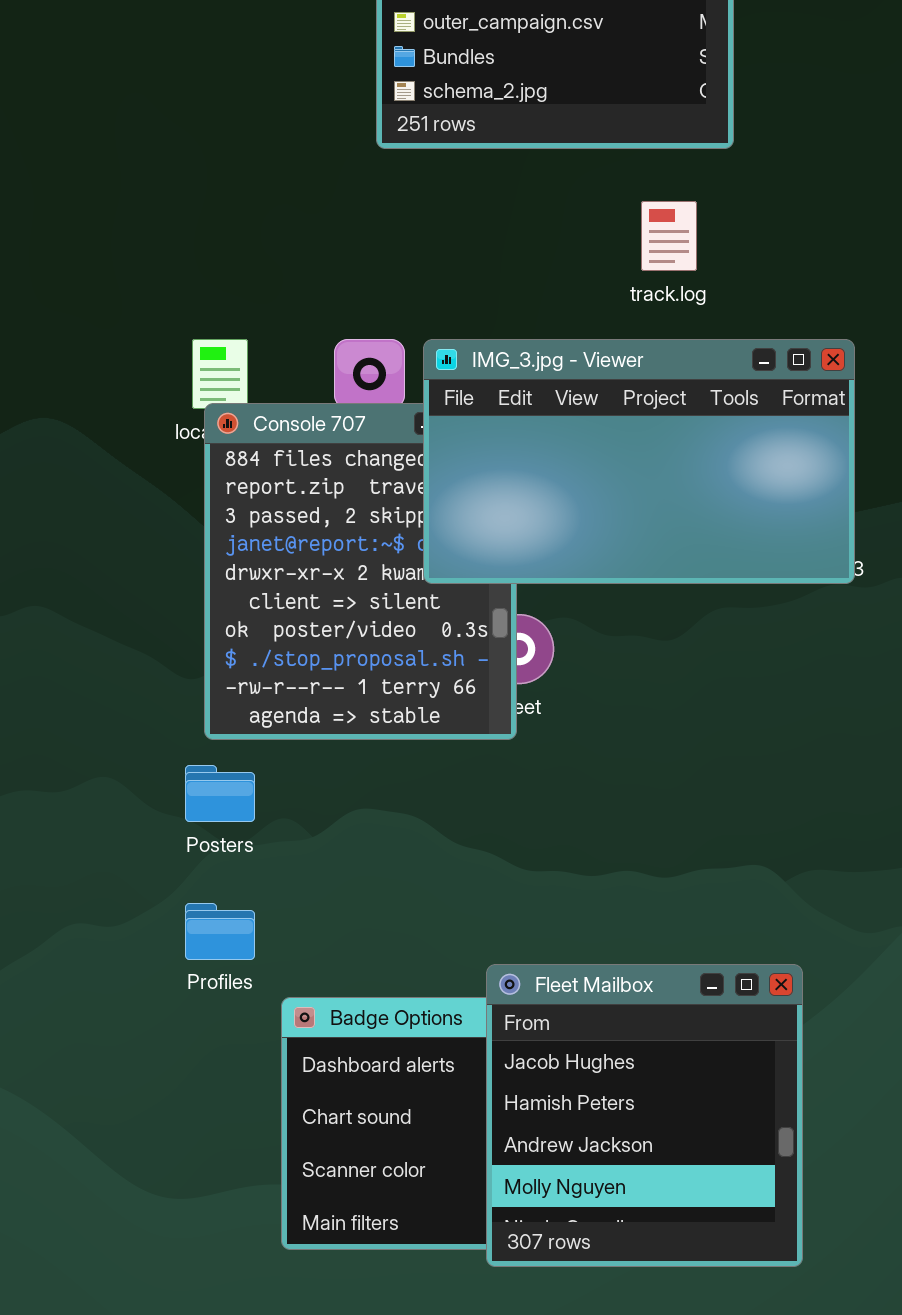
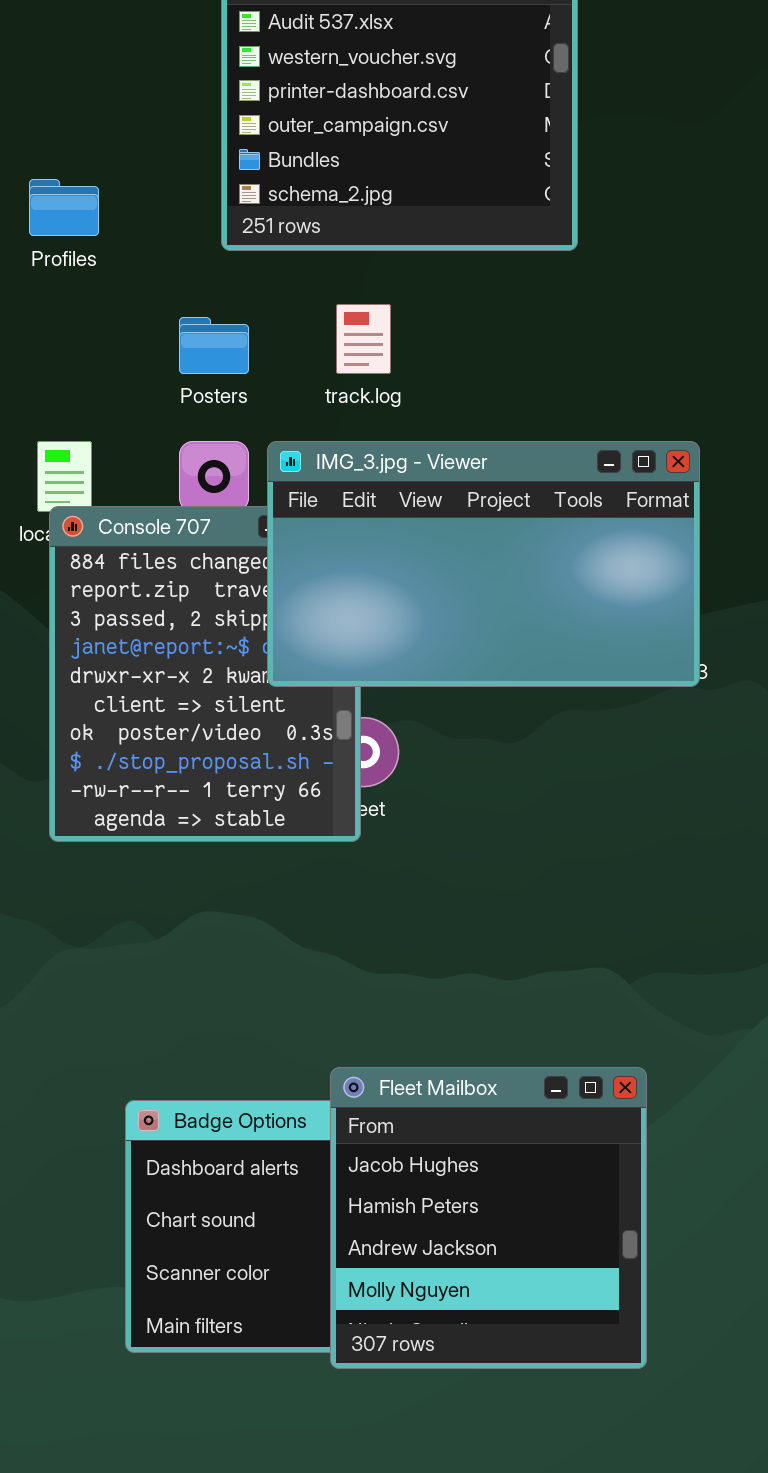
track.log: [641,201,697,271] -> [336,304,391,374], moved
Posters: [185,765,255,822] -> [179,317,249,374], moved
Profiles: [185,903,255,960] -> [29,179,99,236], moved

